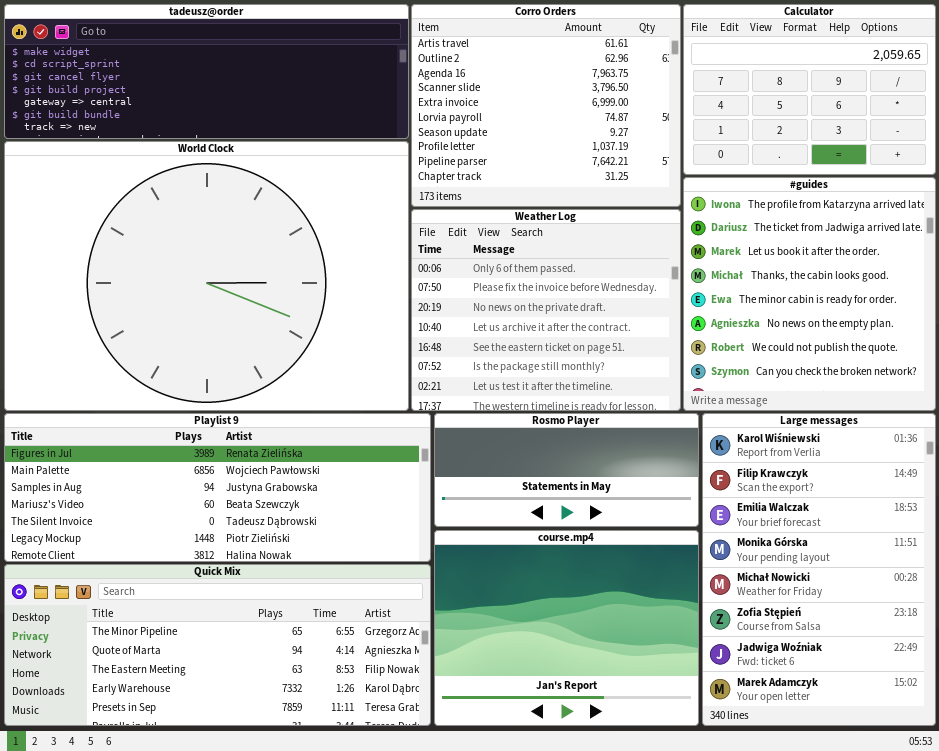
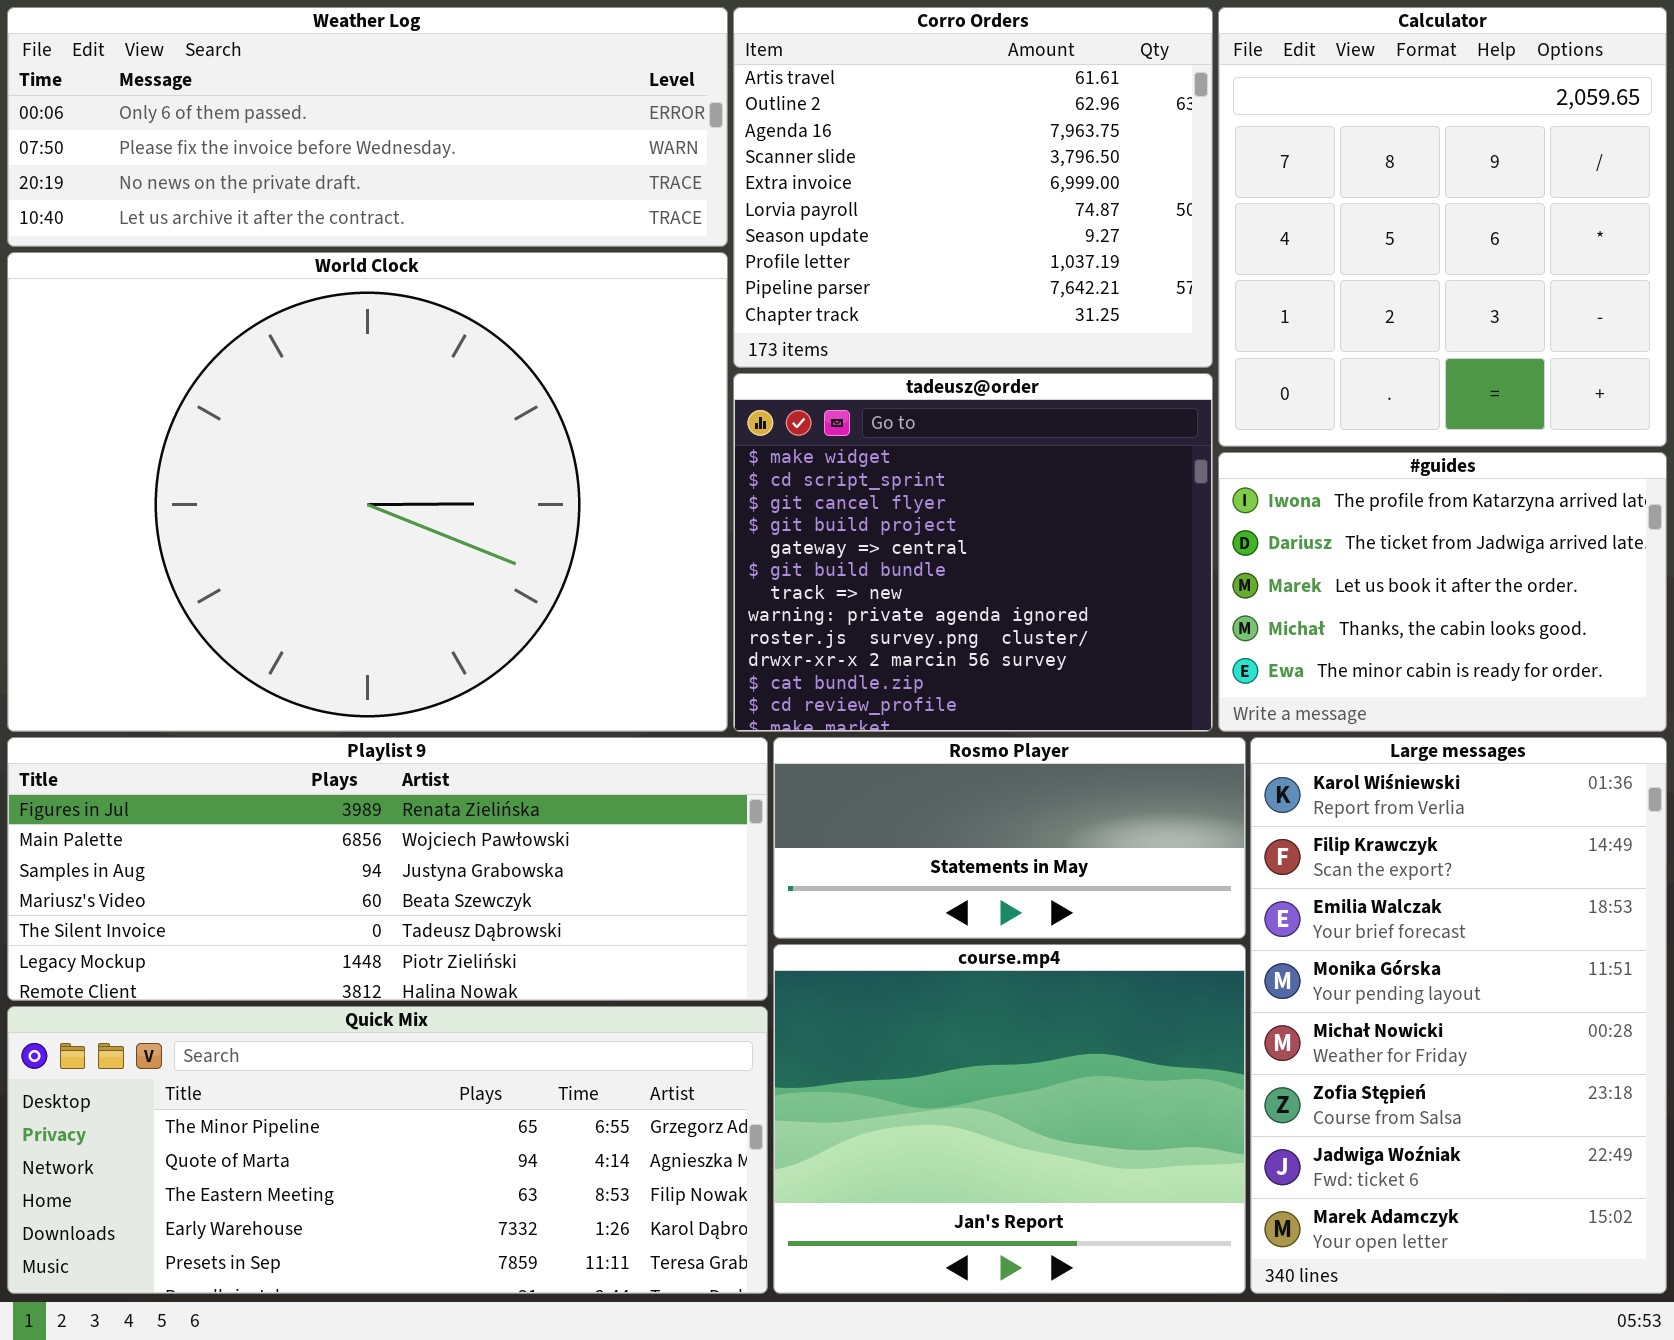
tadeusz@order: [4,4,409,139] -> [733,373,1213,732], moved, resized
Calculator: [683,4,936,175] -> [1218,7,1667,447], resized
#guides: [683,177,936,411] -> [1218,452,1667,732], resized
Weather Log: [411,209,681,411] -> [7,7,728,247], moved, resized

